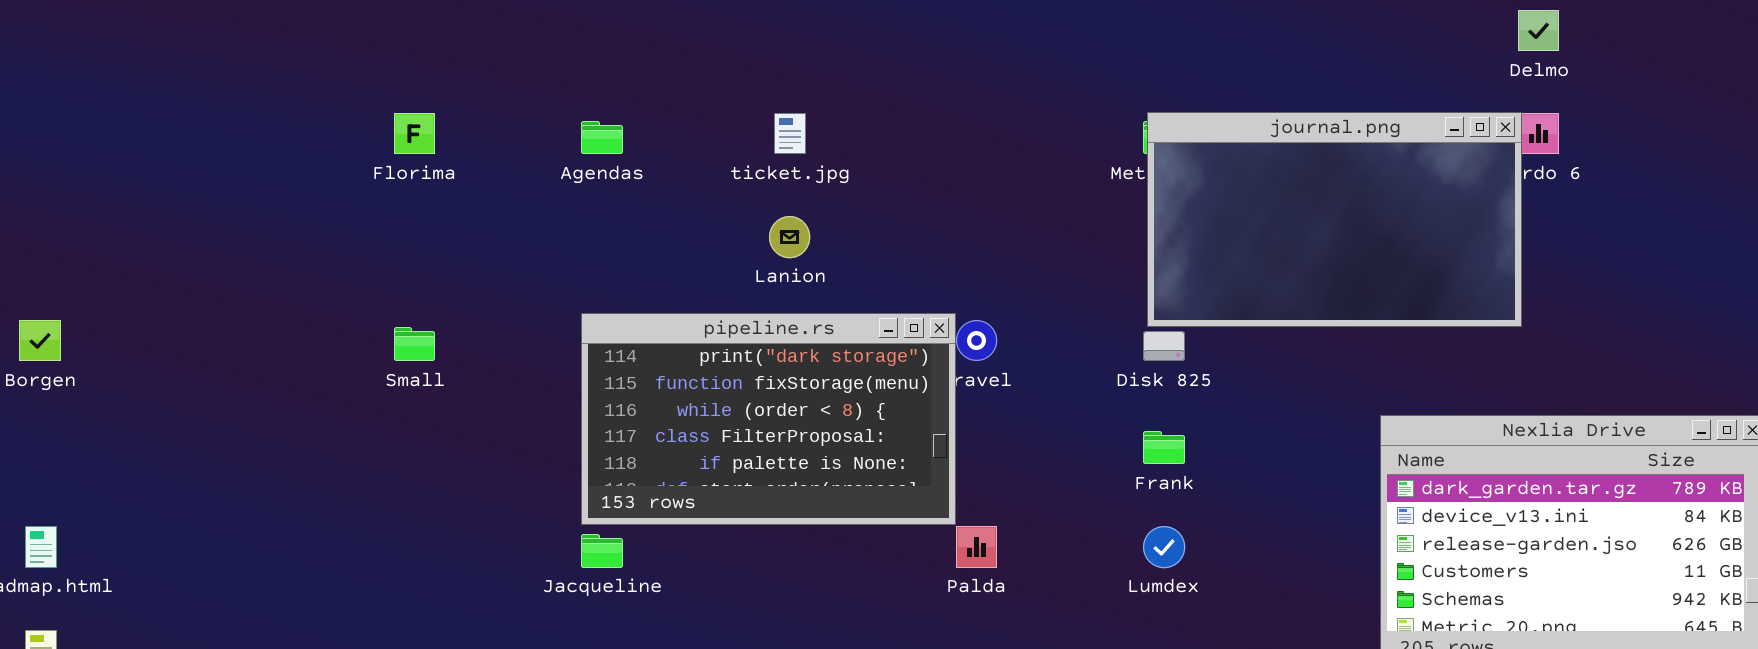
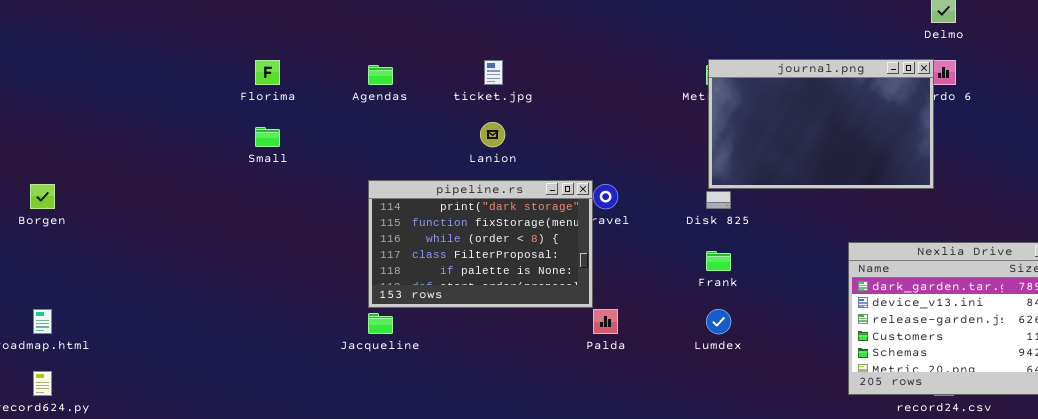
Small: [394,327,435,361] -> [255,127,280,147], moved

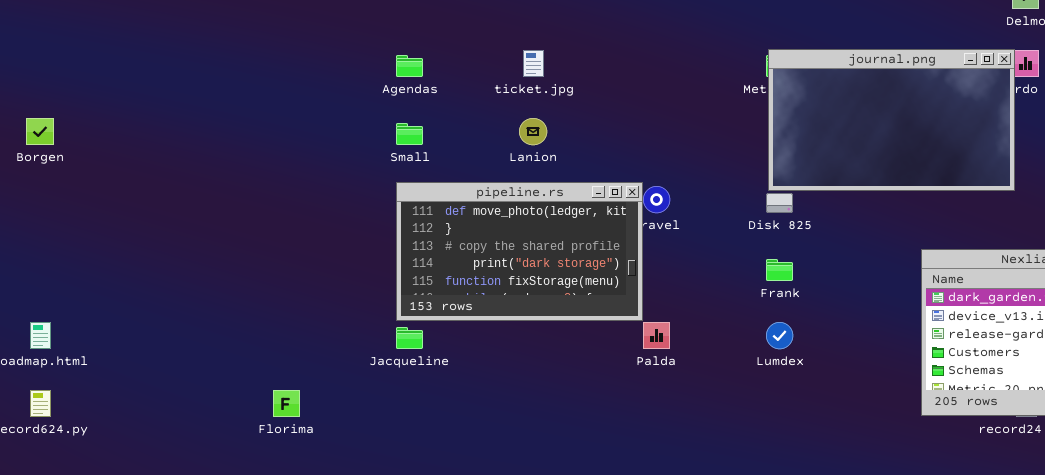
Florima: [255,60,280,85] -> [273,390,300,417], moved
Small: [255,127,280,147] -> [396,123,423,145], moved
pipeline.rs: [368,180,593,308] -> [396,182,643,321], scrolled up 3 rows
Borgen: [30,184,55,209] -> [26,118,54,145], moved

